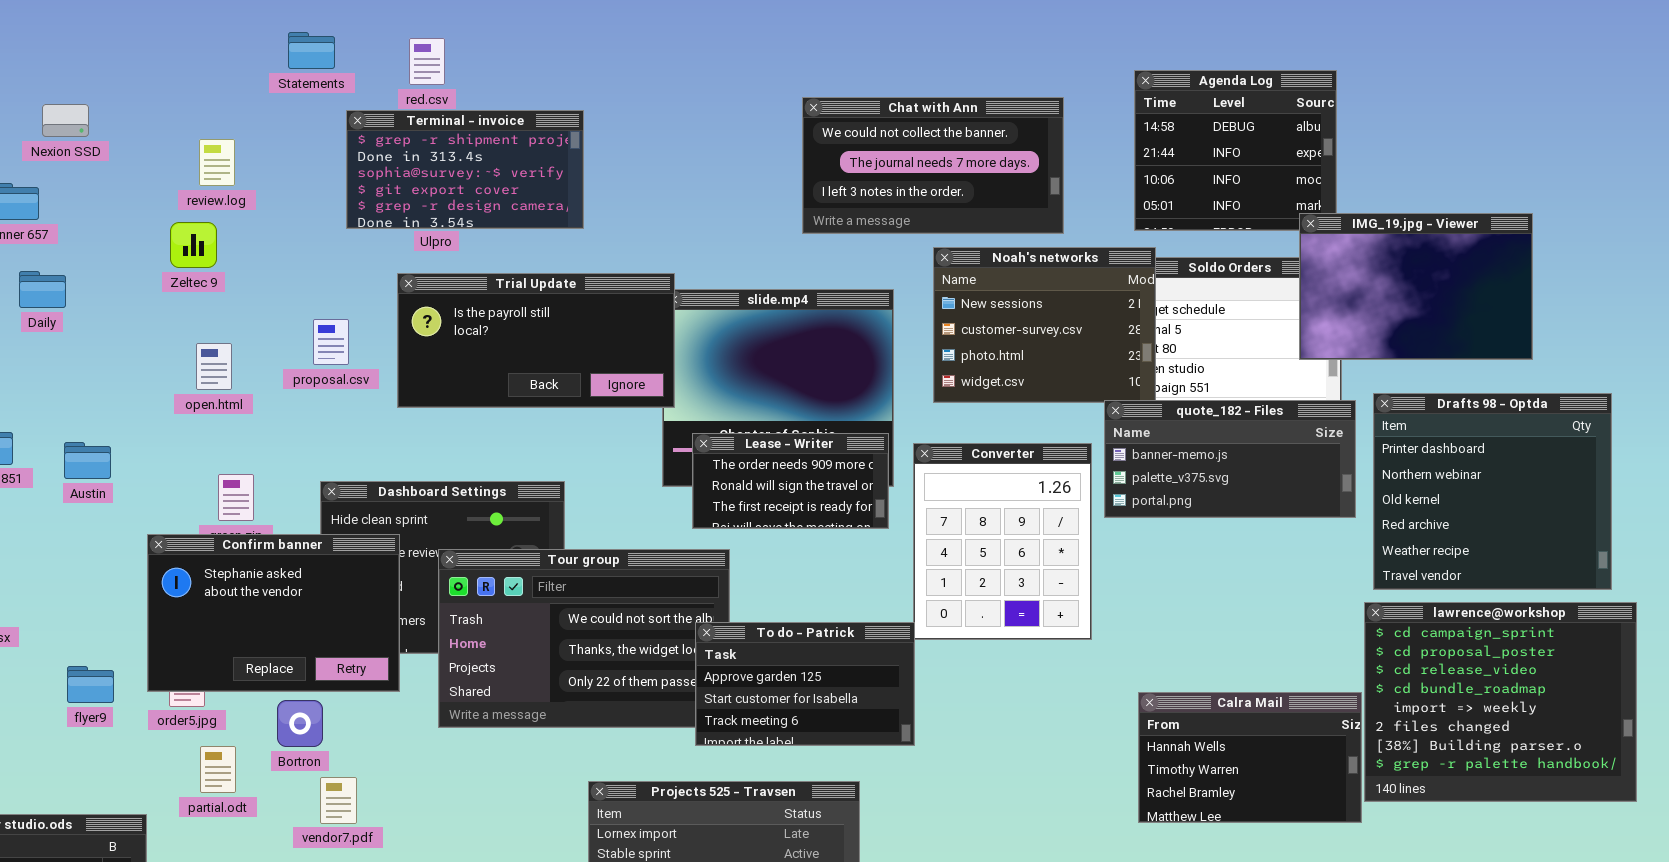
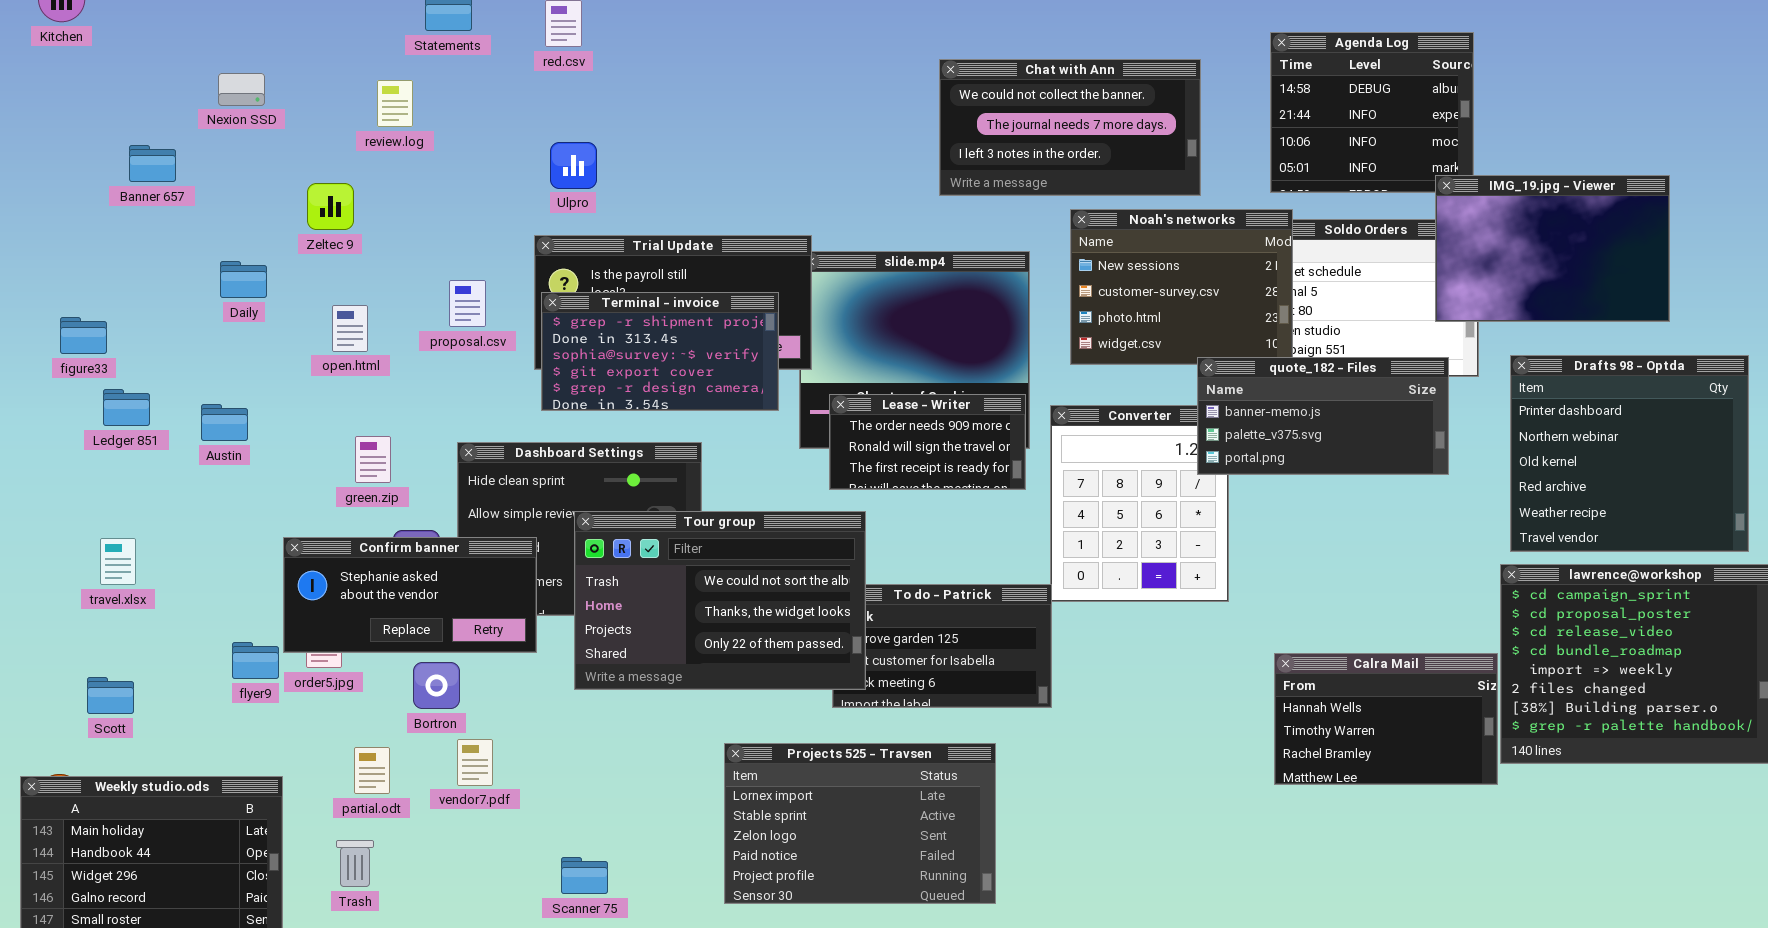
Nexion SSD: [42,104,89,137] -> [218,73,265,106], moved
Terminal - invoice: [346,110,584,229] -> [541,292,779,411], moved
review.log: [199,139,235,186] -> [377,80,413,127], moved
Daily: [19,271,66,308] -> [220,261,267,298], moved
quote_182 - Files: [1104,400,1356,518] -> [1197,357,1449,475], moved
Confirm banner: [147,534,400,692] -> [283,537,537,653], resized
Tour group: [438,549,730,728] -> [574,511,866,690], raised
flyer9: [67,666,114,703] -> [232,642,279,679], moved
partial.odt: [200,746,236,793] -> [354,747,390,794], moved

